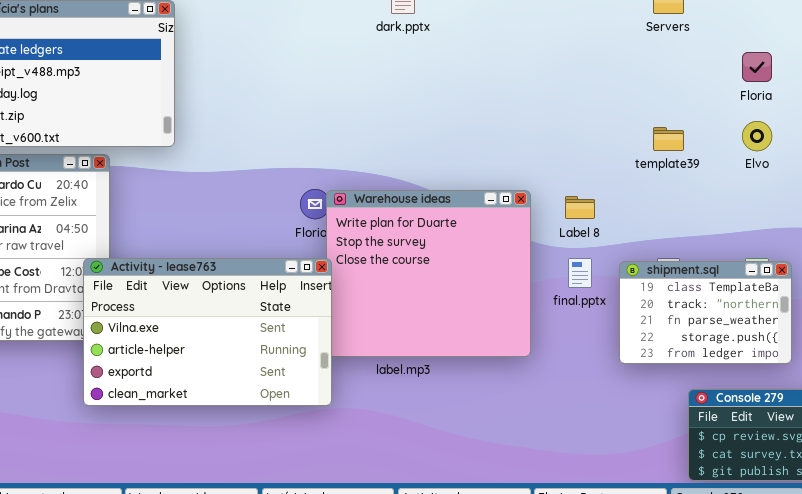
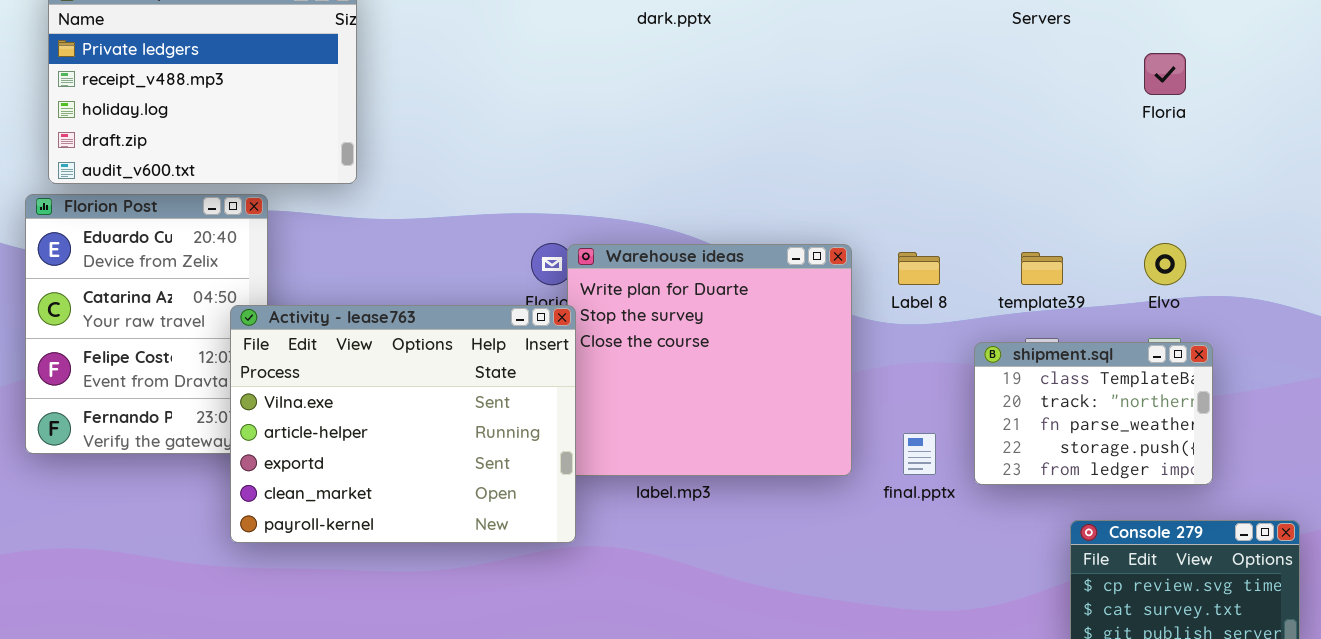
Elvo: [742,121,772,151] -> [1144,243,1186,285], moved
template39: [653,127,684,151] -> [1021,252,1063,285], moved
Activity - lease763: [83,258,332,406] -> [230,305,576,543], resized
final.pptx: [568,258,592,288] -> [903,433,936,475], moved

